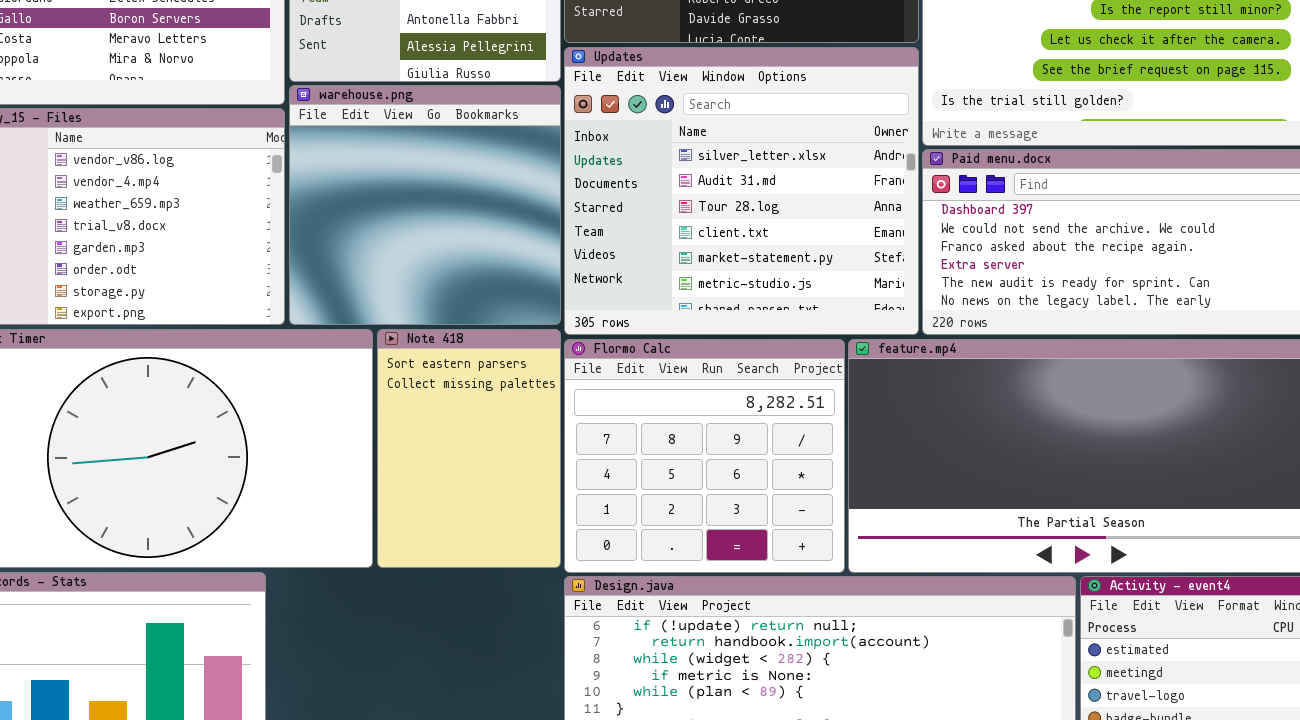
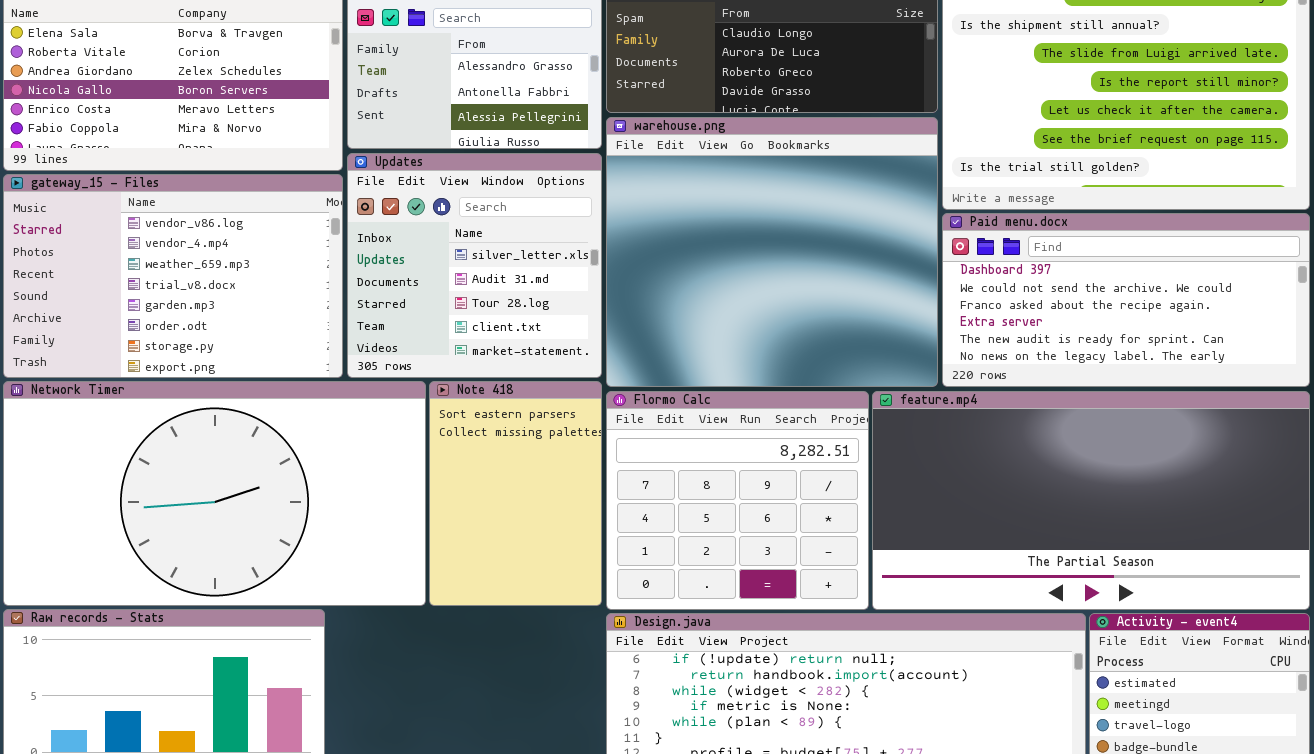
Updates: [564,47,919,335] -> [347,153,602,378], moved, resized
warehouse.png: [289,85,561,325] -> [606,117,938,387], moved, resized

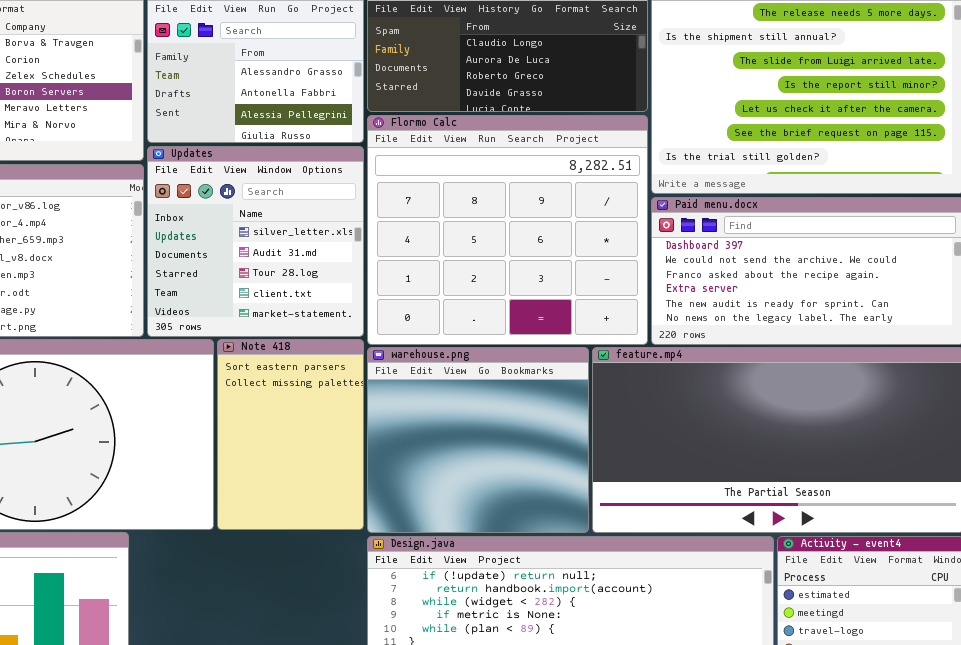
warehouse.png: [606,117,938,387] -> [367,347,589,533], moved, resized
Flormo Calc: [606,391,869,610] -> [367,115,648,345], moved, resized

